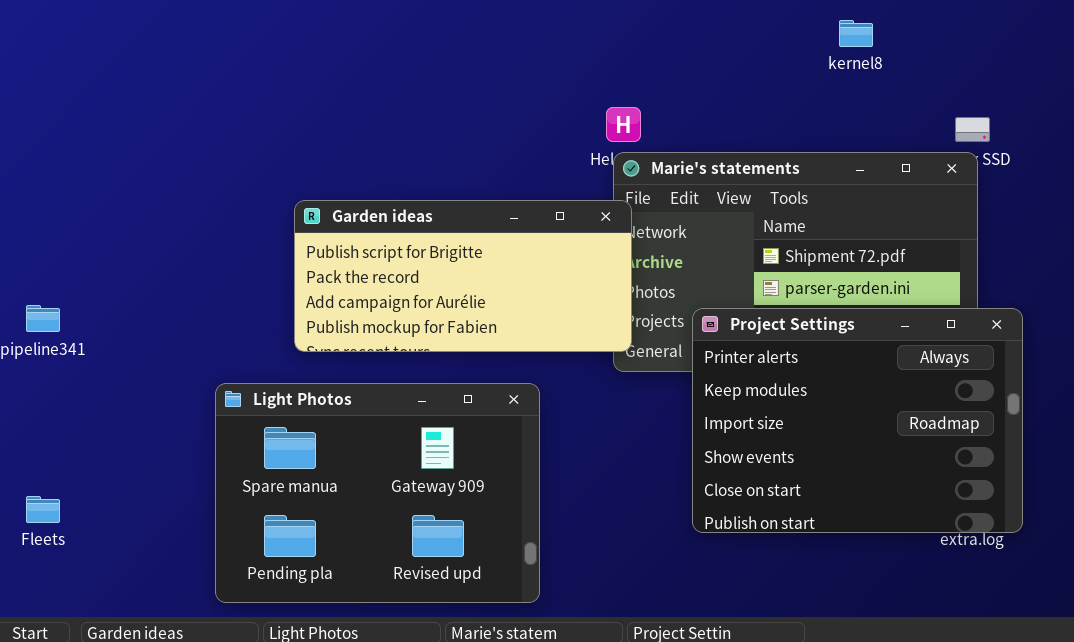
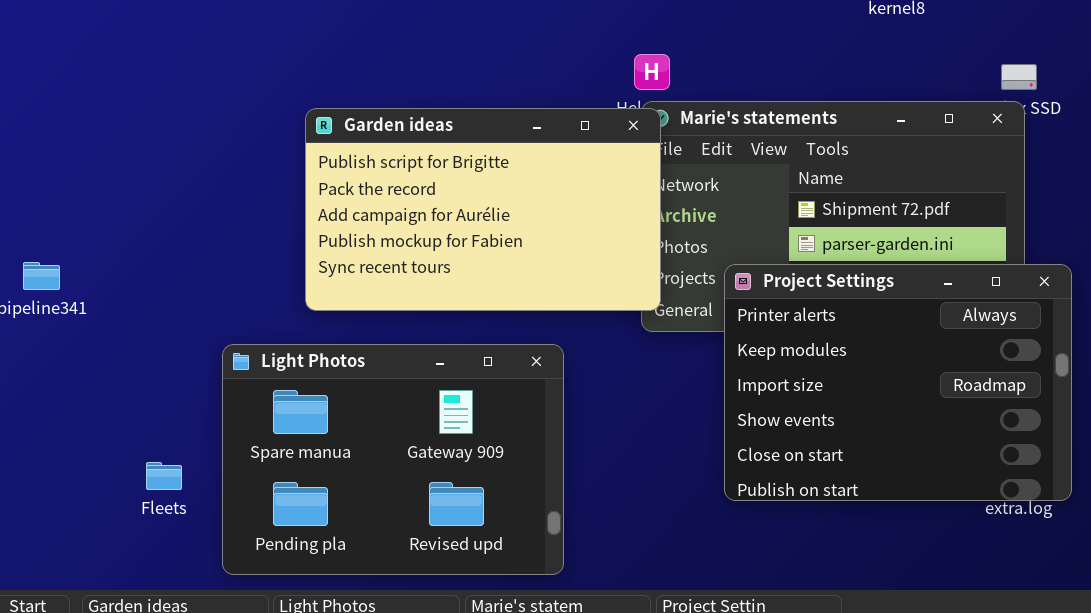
Garden ideas: [294,200,632,352] -> [305,108,661,311], resized
Fleets: [26,496,60,523] -> [146,462,182,490], moved

